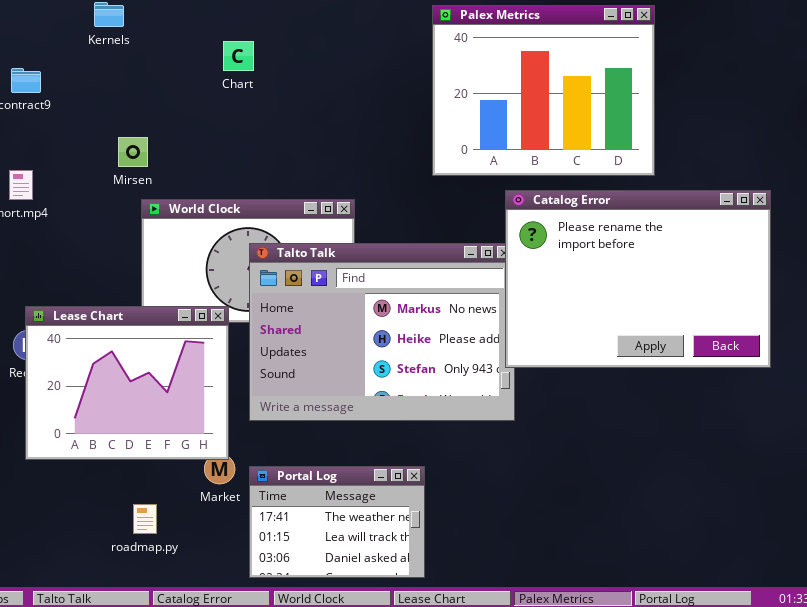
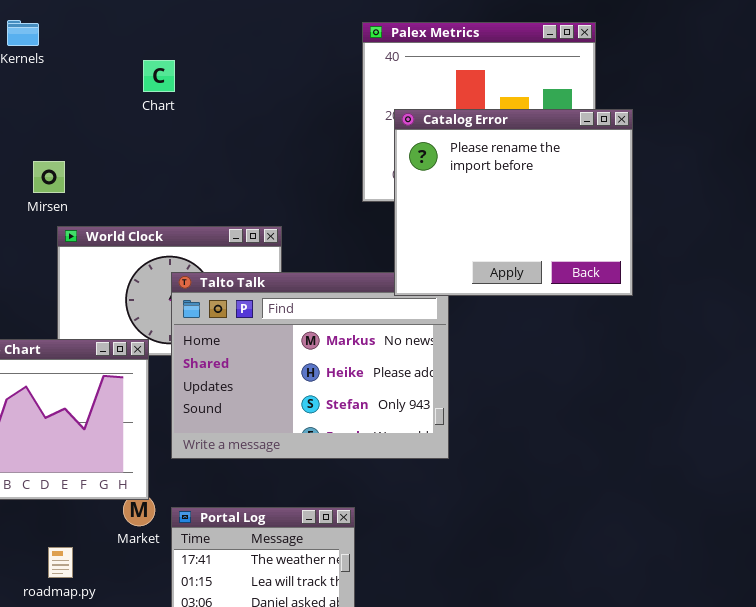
Catalog Error: [505,190,771,368] -> [394,109,633,296], moved, resized

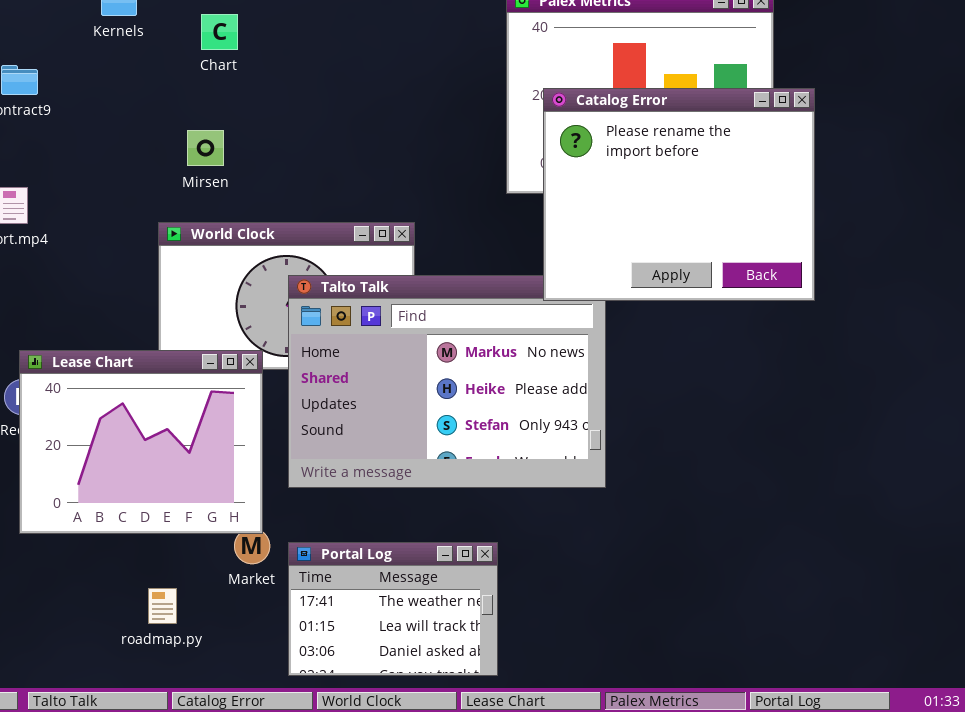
Chart: [143,60,175,92] -> [201,14,238,50], moved
Mirsen: [33,161,65,193] -> [187,130,224,166], moved

